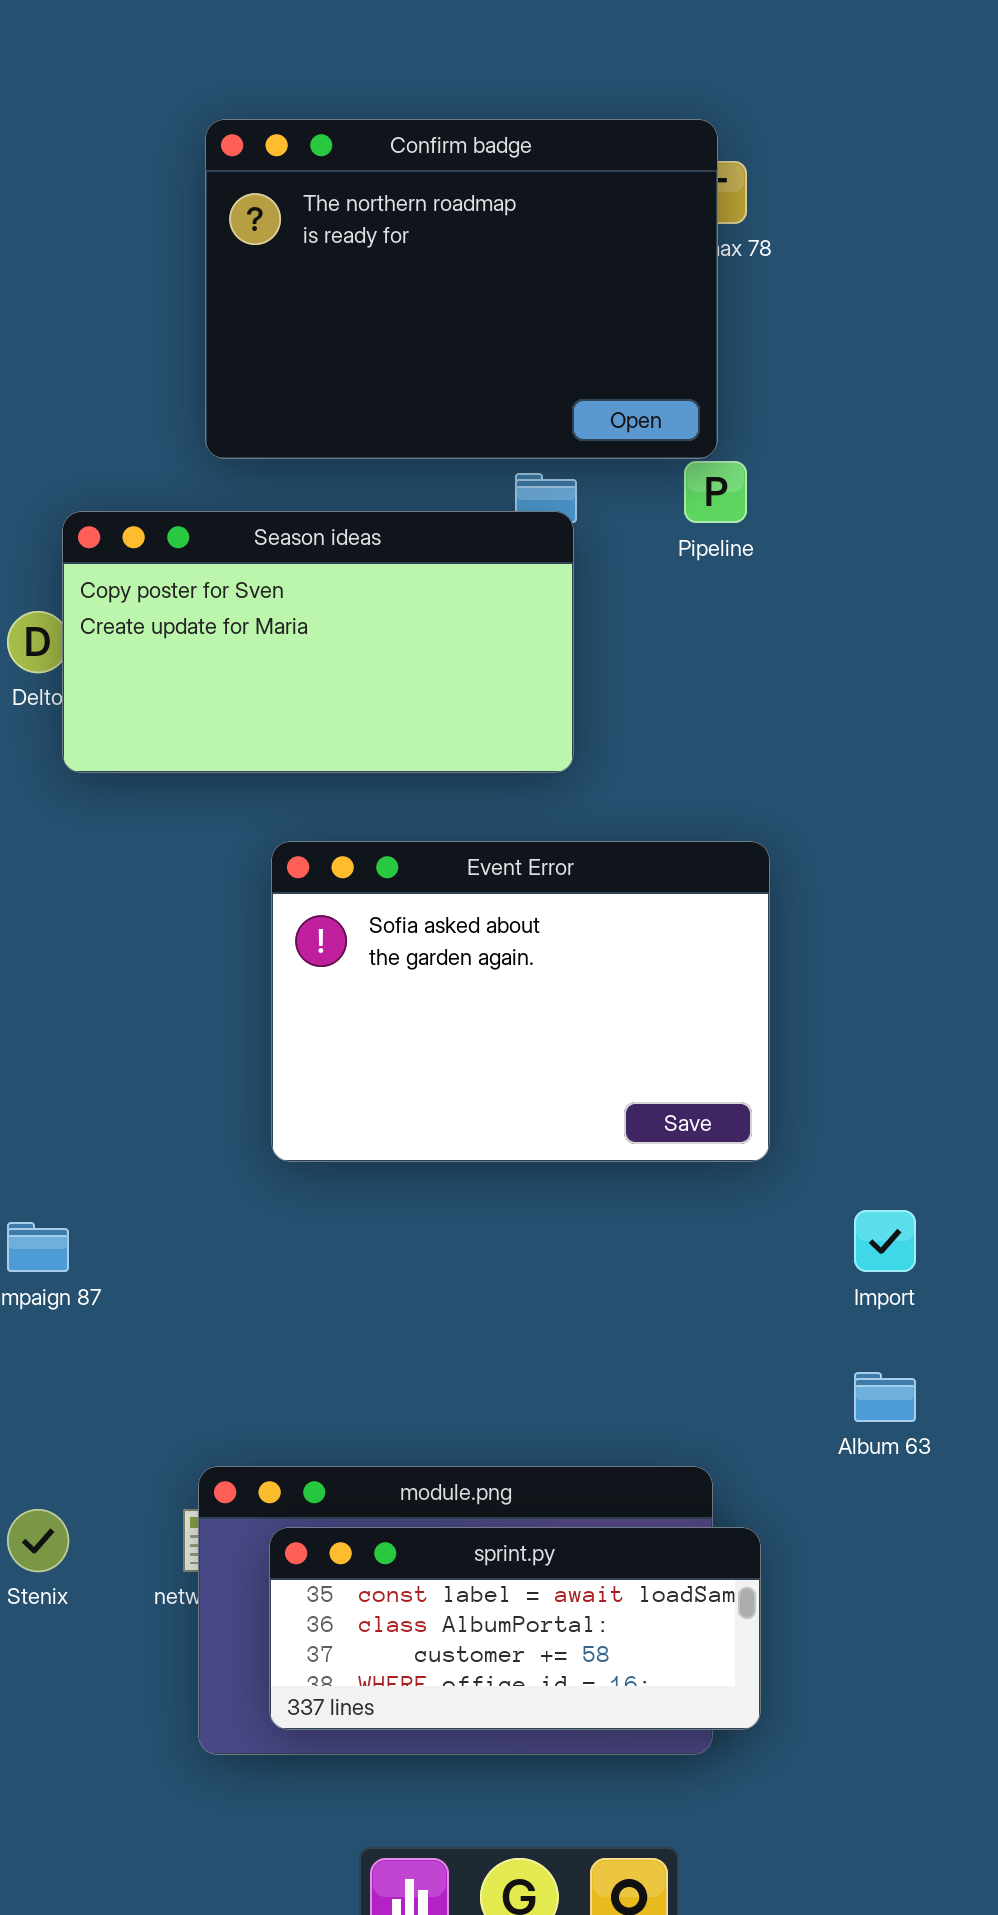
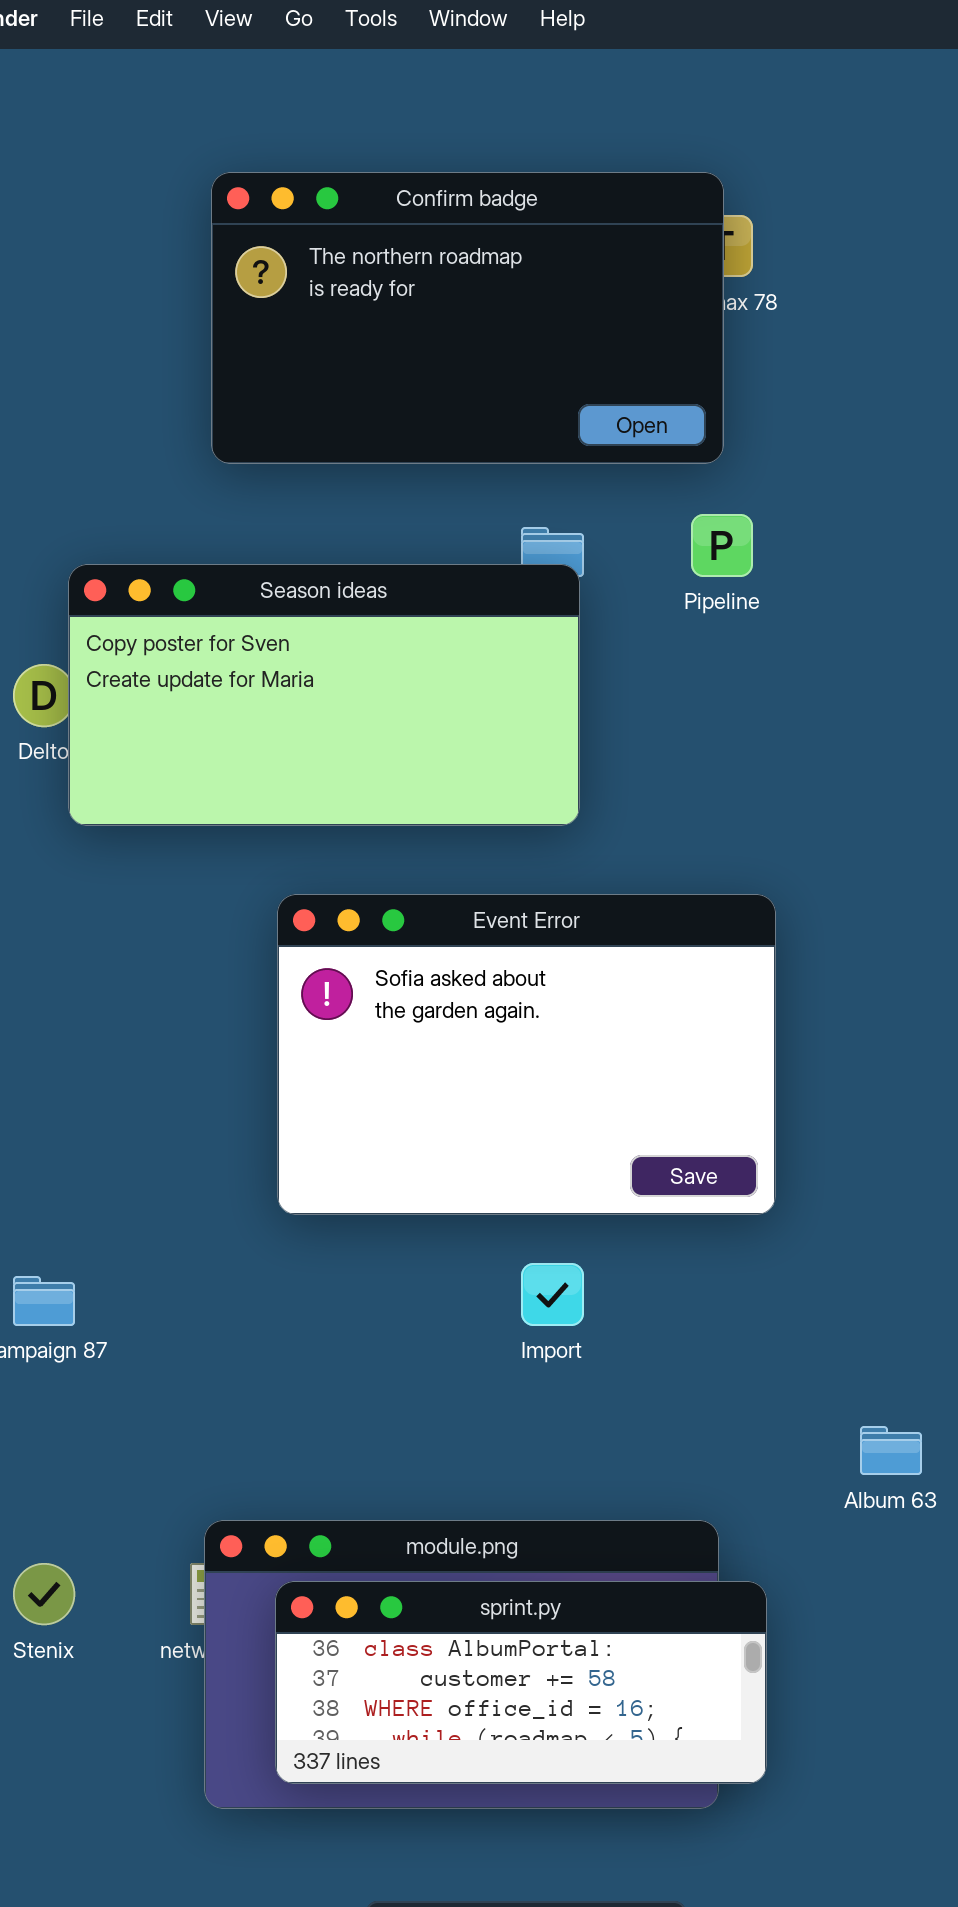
Confirm badge: [205,119,718,459] -> [211,172,724,464], resized
Import: [854,1210,916,1272] -> [521,1263,584,1326], moved
sprint.py: [269,1527,761,1730] -> [275,1581,767,1784], scrolled down 1 row

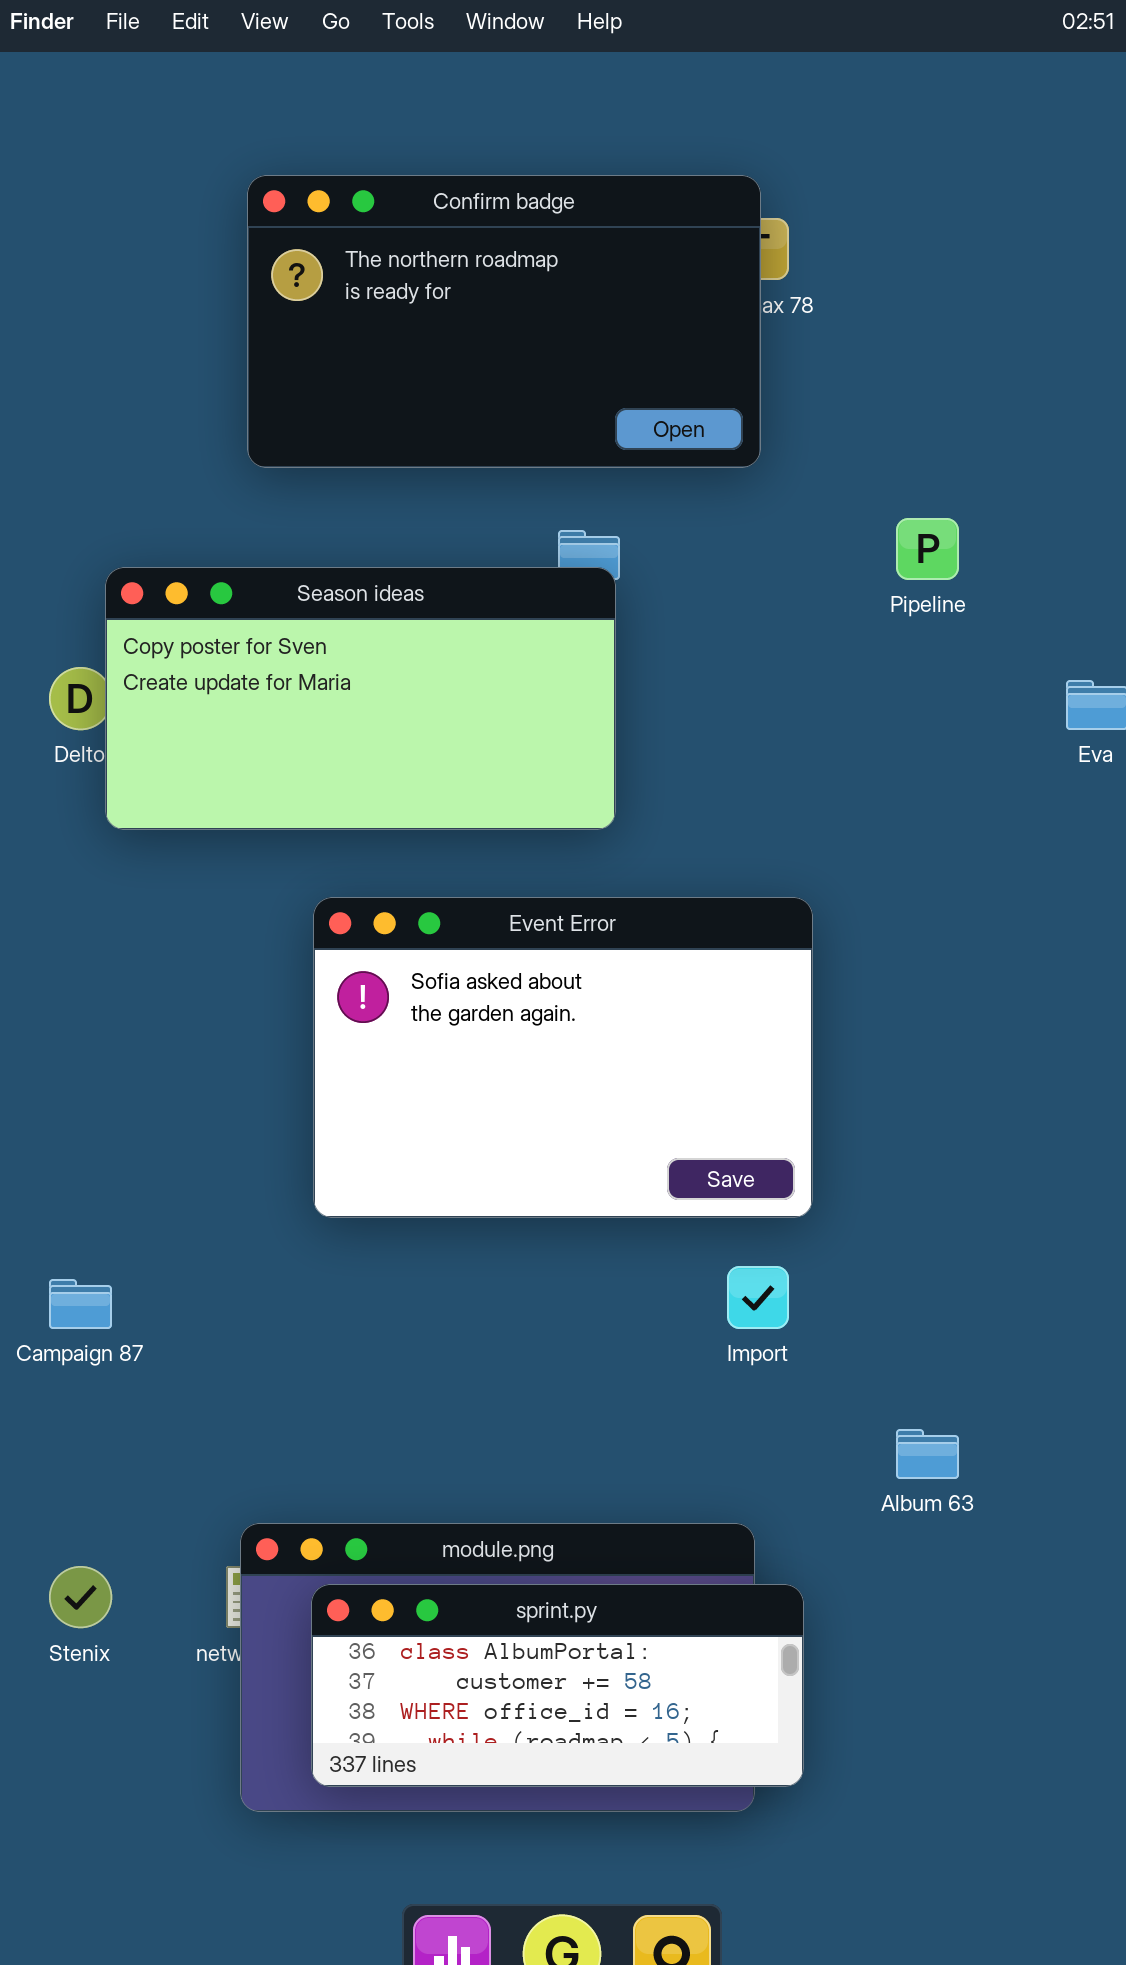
Pipeline: [691,514,753,577] -> [896,518,959,580], moved
Import: [521,1263,584,1326] -> [727,1266,789,1329], moved

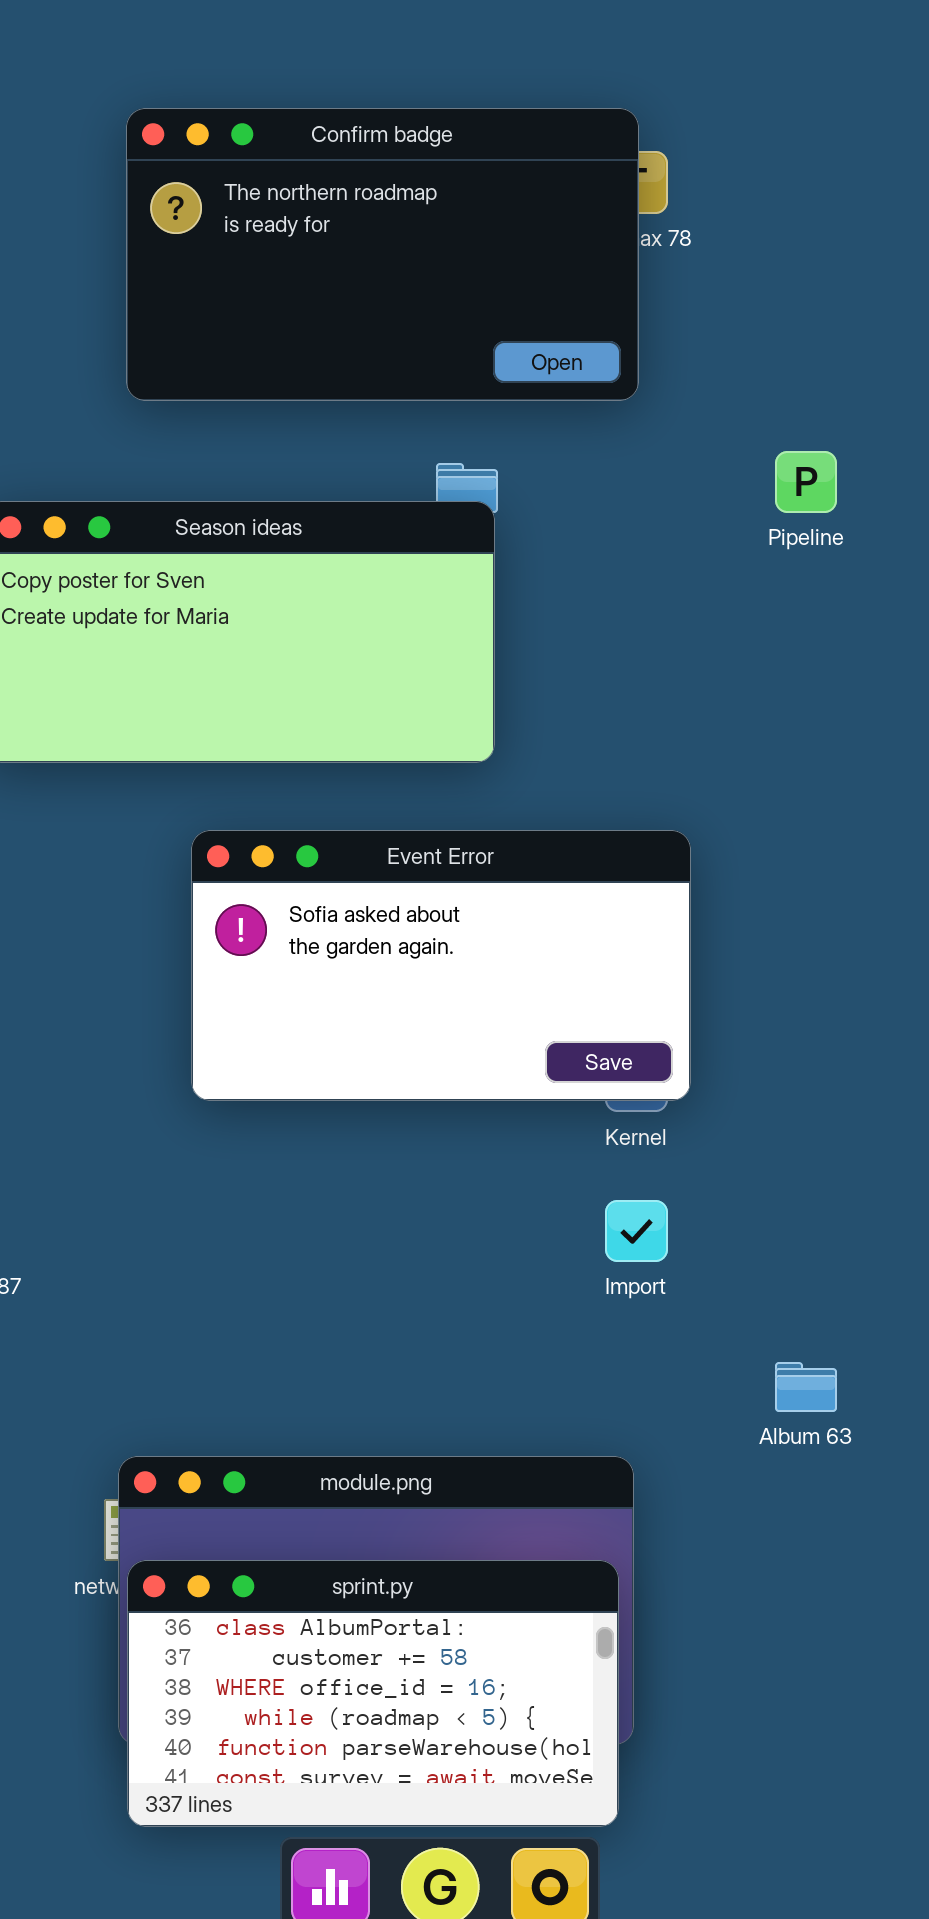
Event Error: [313,897,813,1218] -> [191,830,691,1101], resized
sprint.py: [311,1584,804,1787] -> [127,1560,619,1827], moved, resized

